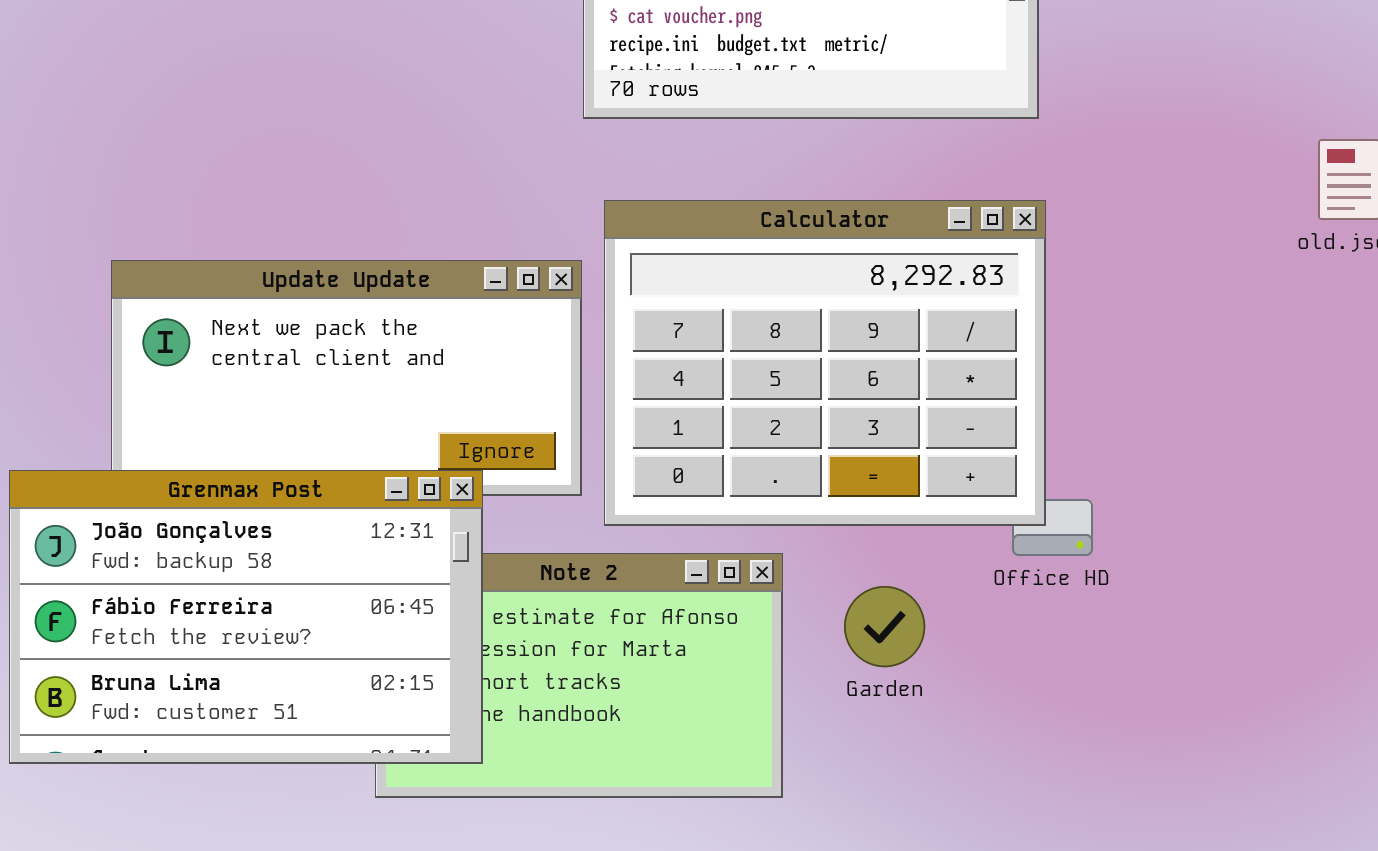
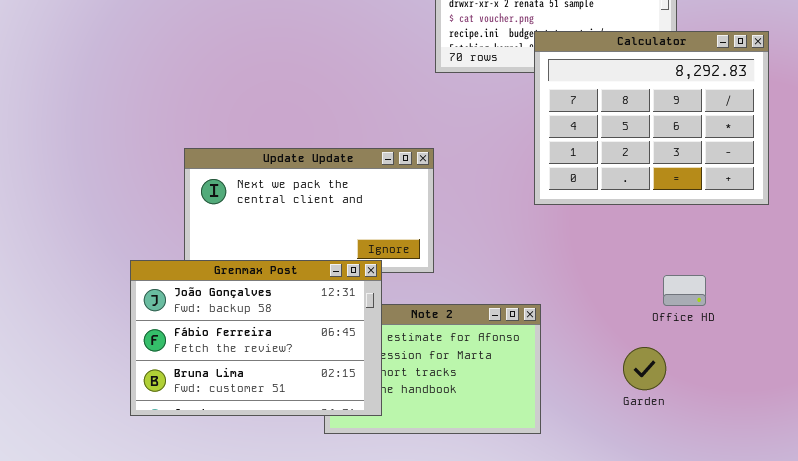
Calculator: [604,200,1046,526] -> [534,31,769,205], moved
Garden: [844,586,925,667] -> [623,347,666,390], moved

